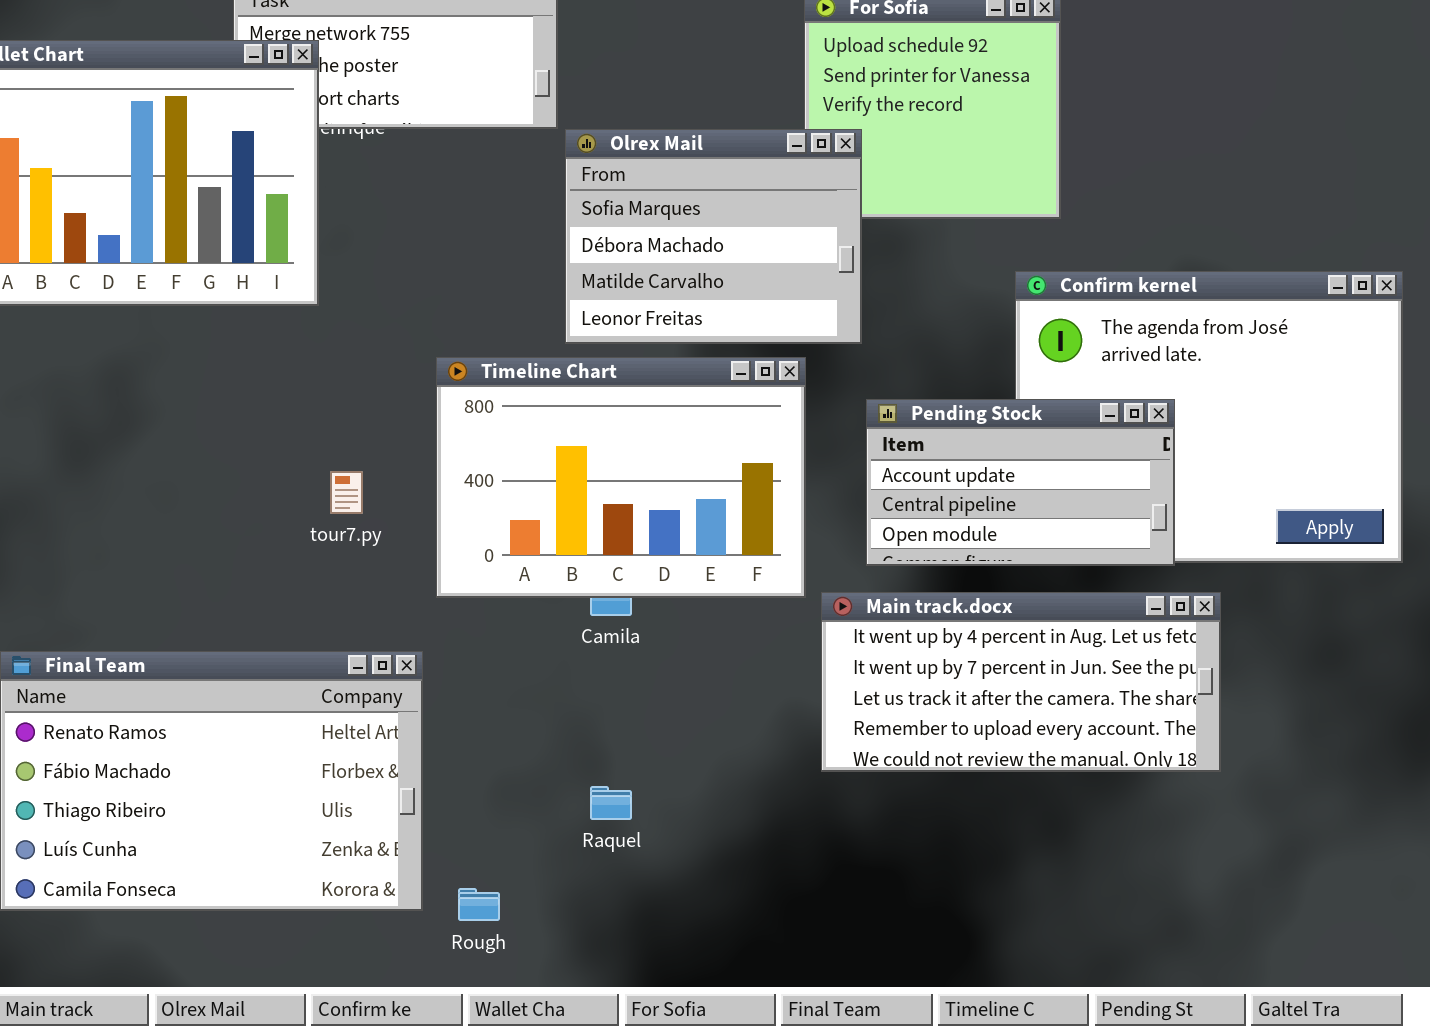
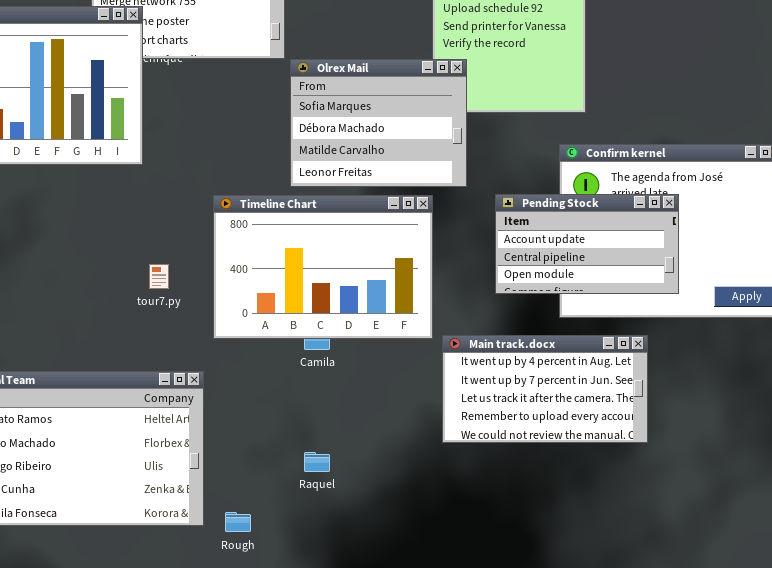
Pending Stock: [866,399,1175,566] -> [495,194,679,294], moved
Main track.docx: [821,592,1221,772] -> [442,335,648,443], resized

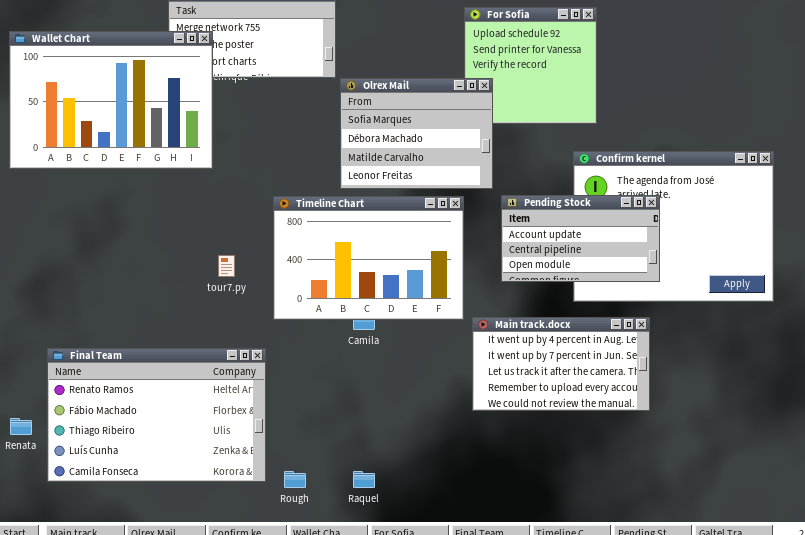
Pending Stock: [495,194,679,294] -> [501,195,660,282], moved
Raquel: [304,452,330,472] -> [353,471,375,488], moved

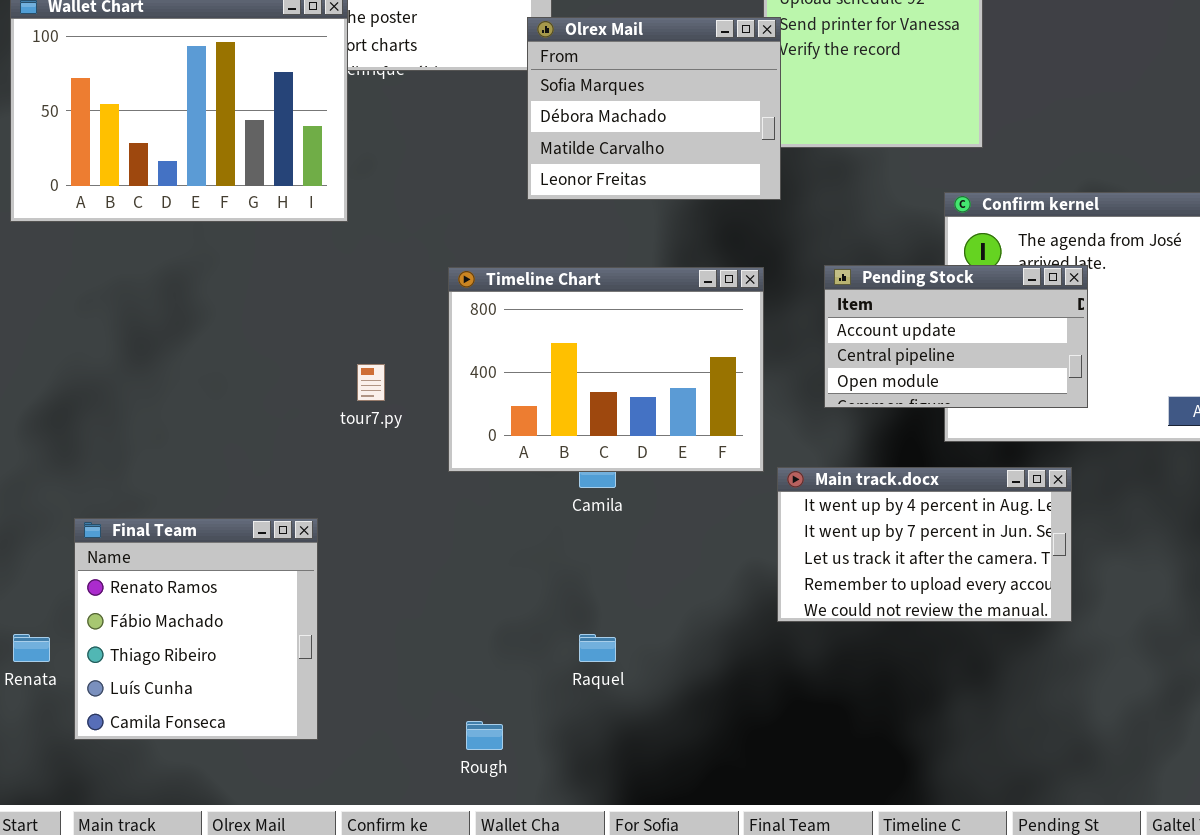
Olrex Mail: [340,78,493,189] -> [527,17,781,200], moved
Final Team: [47,348,266,482] -> [74,518,318,740], resized
Raquel: [353,471,375,488] -> [579,634,616,662], moved

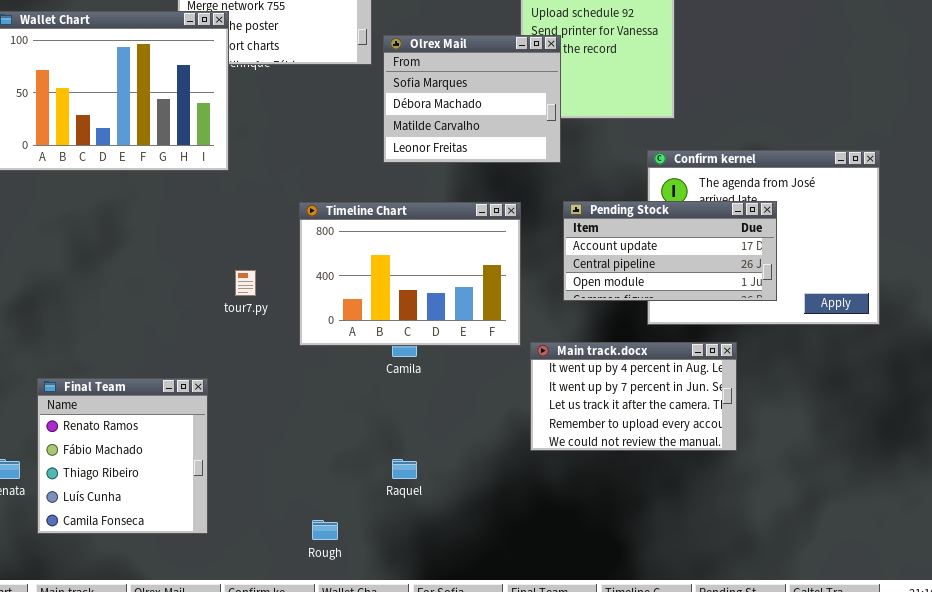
Olrex Mail: [527,17,781,200] -> [383,35,561,163], moved
Pending Stock: [824,265,1088,408] -> [563,201,777,301], resized

